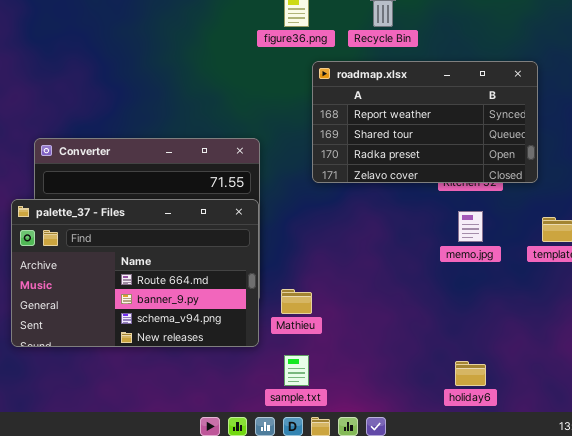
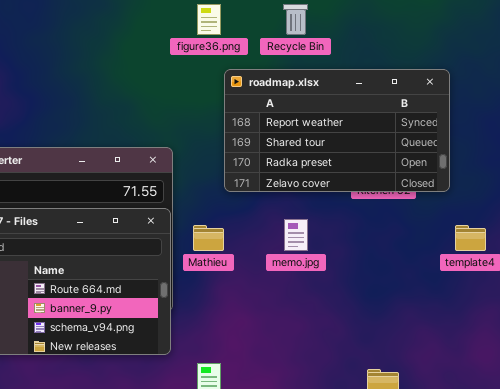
memo.jpg: [458,211,483,242] -> [284,219,308,251], moved
Mathieu: [281,289,312,314] -> [193,225,224,251], moved

